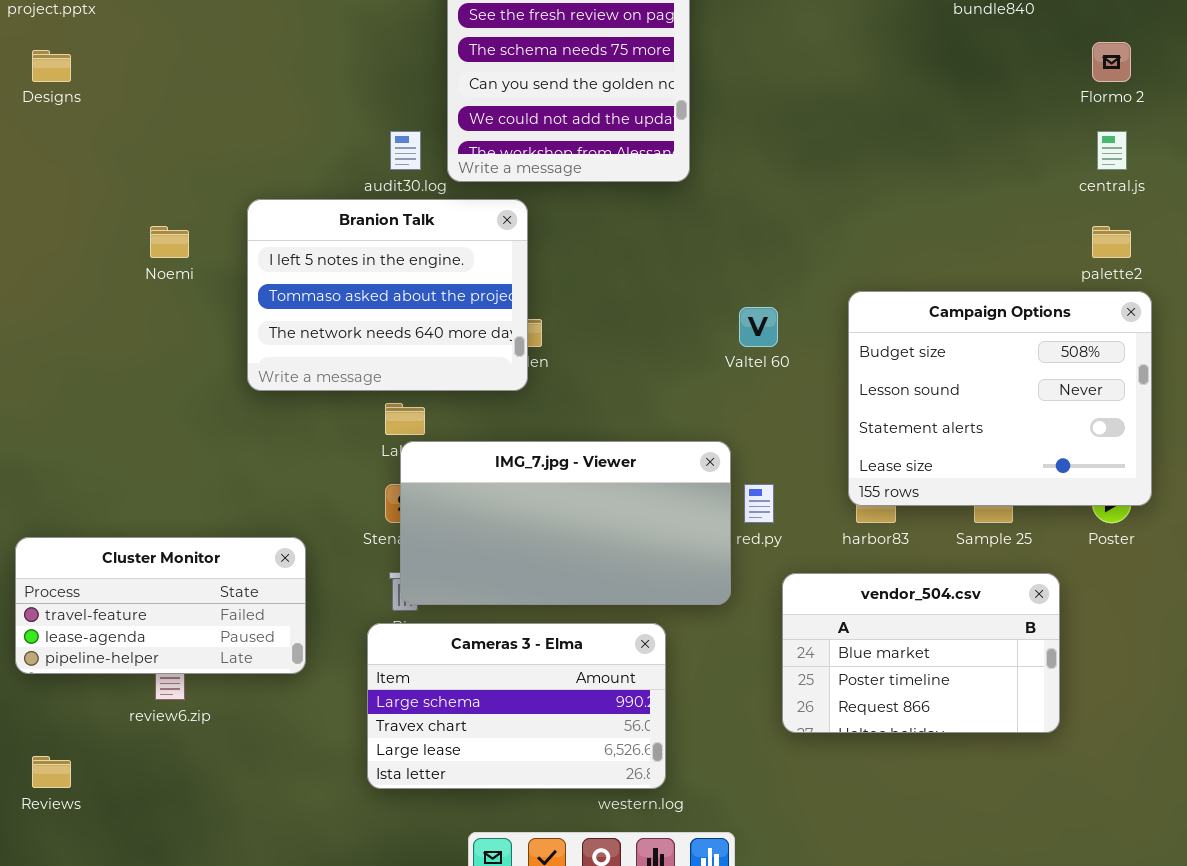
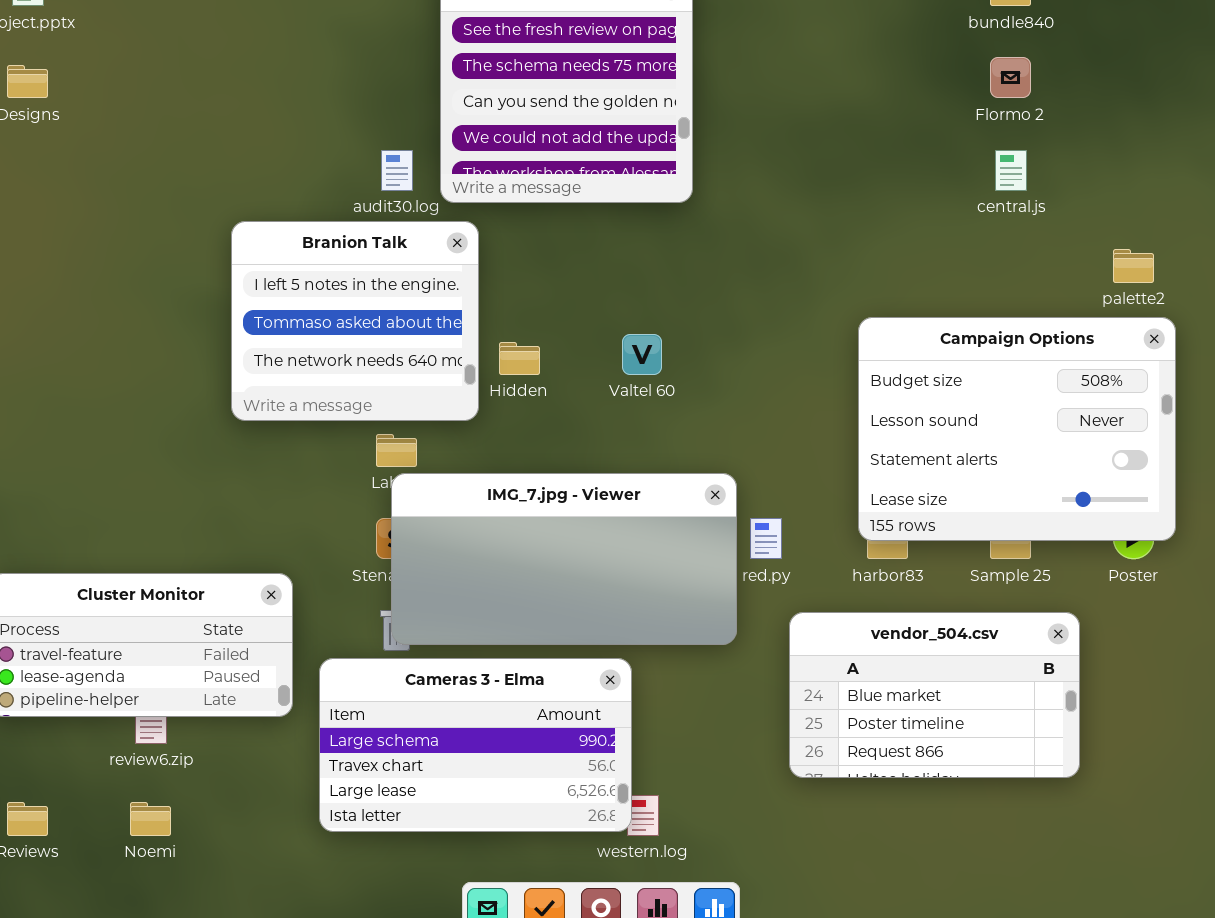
Flormo 2: [1092,42,1131,82] -> [990,57,1031,98], moved
central.js: [1097,131,1127,170] -> [995,150,1027,191], moved
Branion Talk: [247,199,528,391] -> [231,221,479,421], resized
Noemi: [150,226,189,258] -> [130,802,171,836], moved
Valtel 60: [739,307,778,347] -> [622,334,662,375], moved
Cameras 3 - Elma: [367,623,666,789] -> [319,658,632,832], moved

